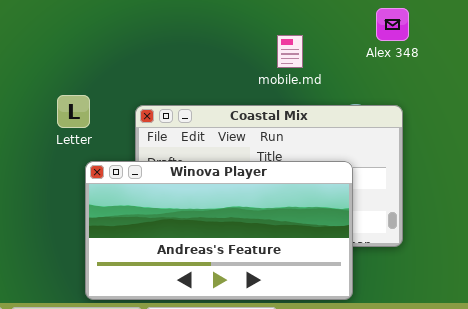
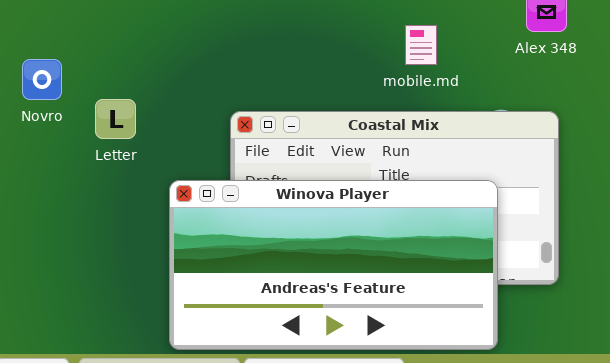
Letter: [57,95,90,128] -> [95,99,136,139], moved

